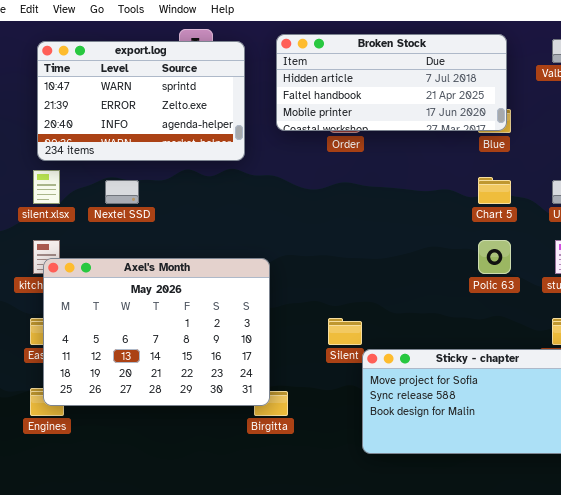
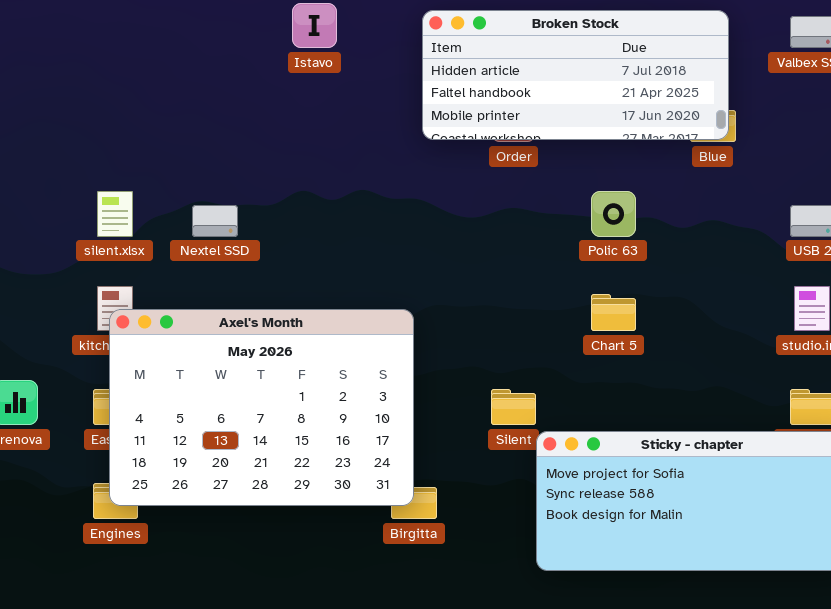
export.log: [37,41,245,161] -> none, closed
Chart 5: [478,177,511,204] -> [591,294,636,331], moved
Polic 63: [478,240,511,274] -> [591,191,636,237], moved

